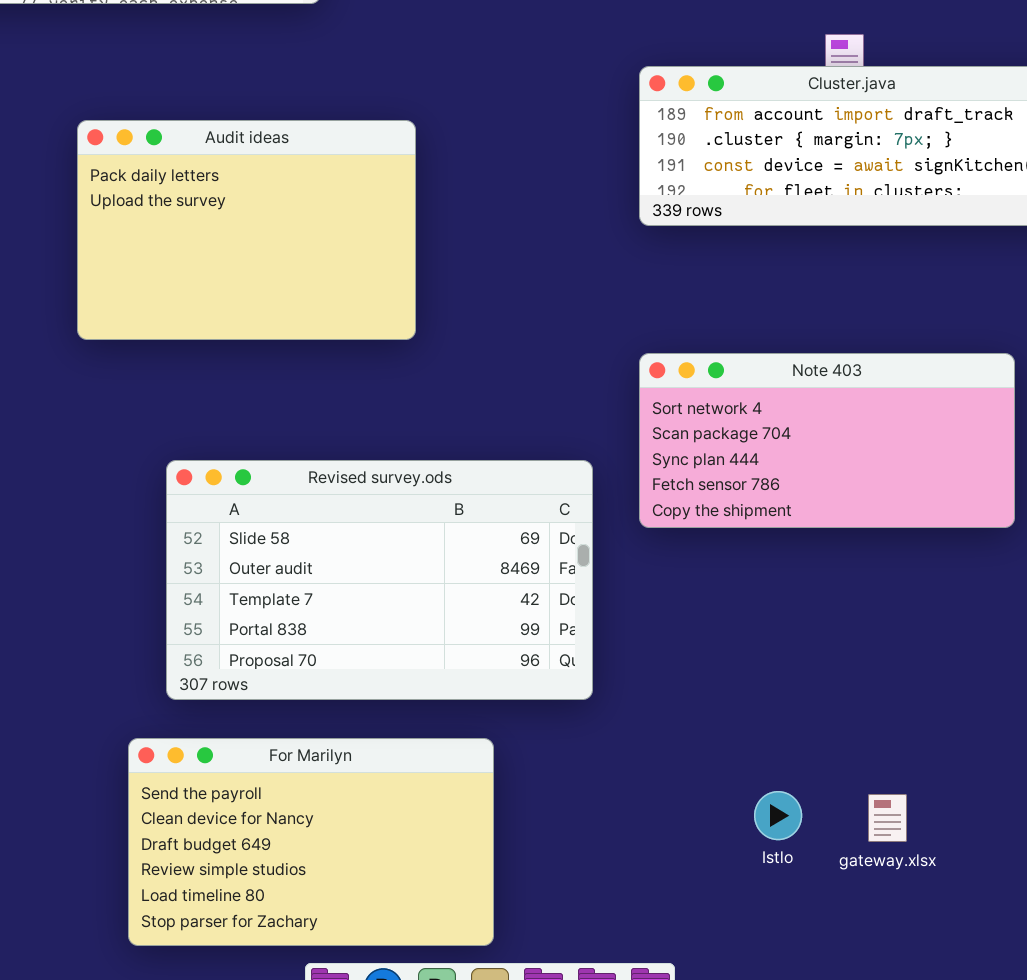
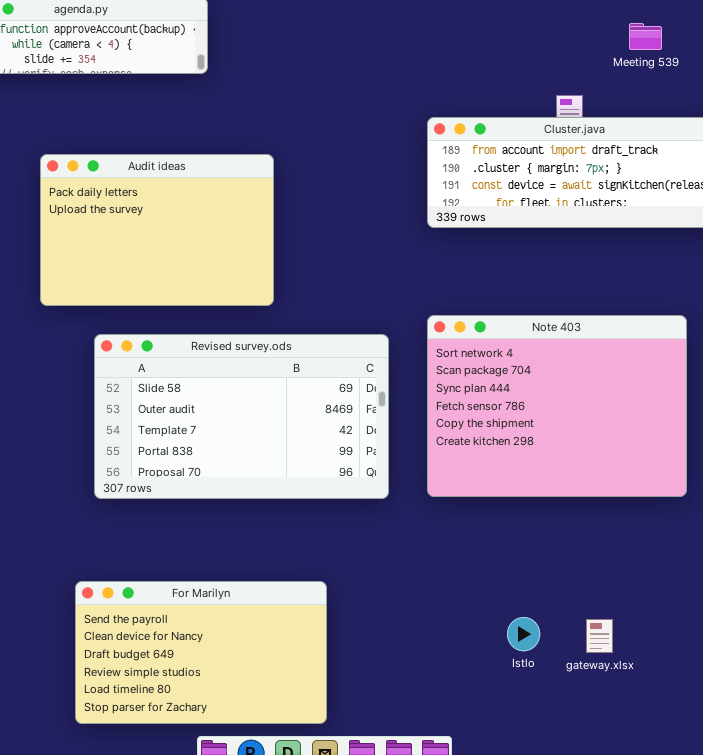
Note 403: [639,353,1015,528] -> [427,315,687,497], resized
Revised survey.ods: [166,460,593,700] -> [94,334,389,499], moved

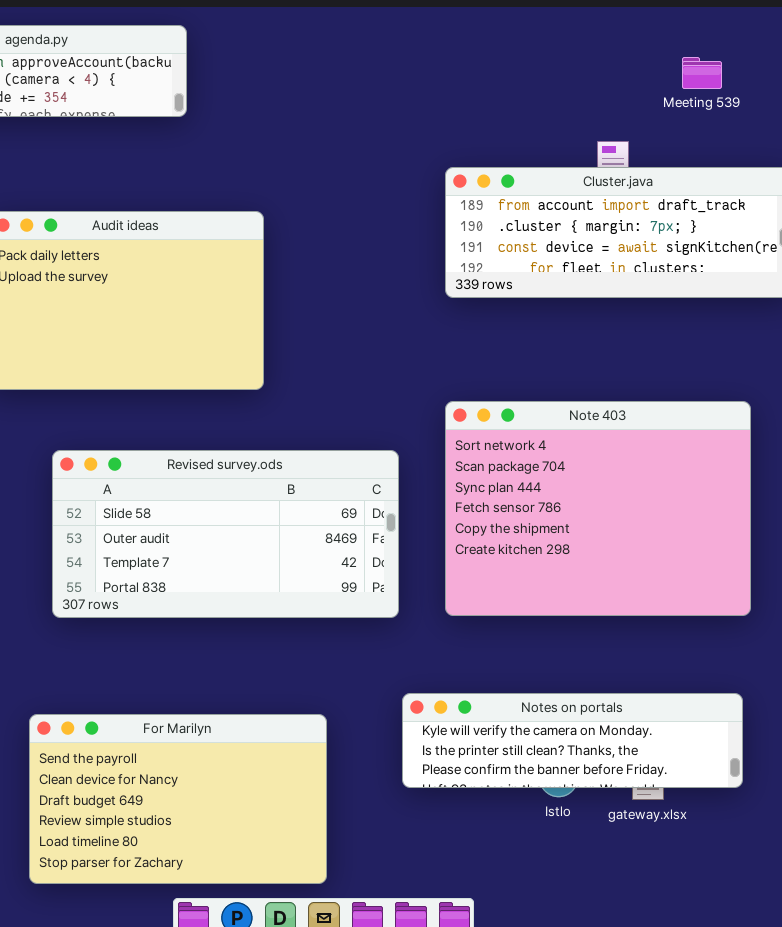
Revised survey.ods: [94,334,389,499] -> [52,450,399,618], resized
Notes on portals: none -> [402,693,743,788], opened

